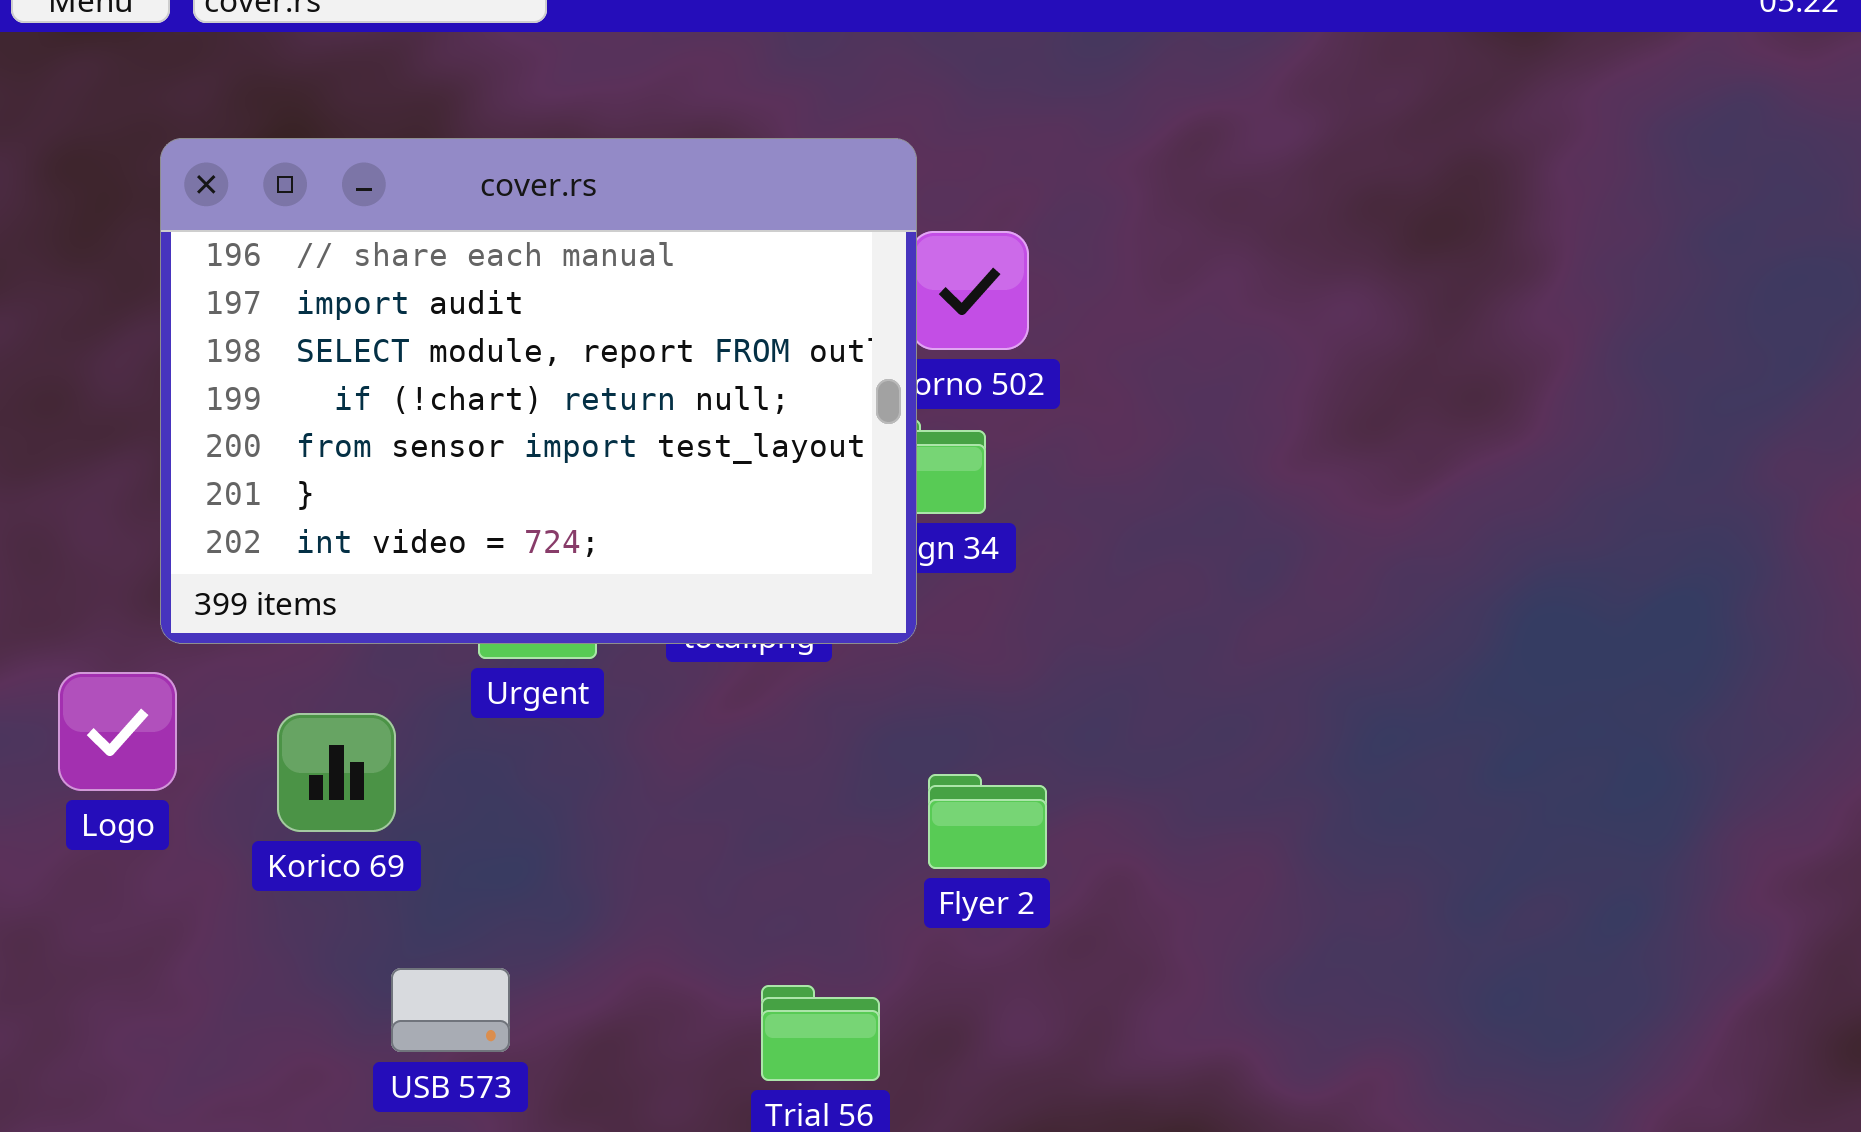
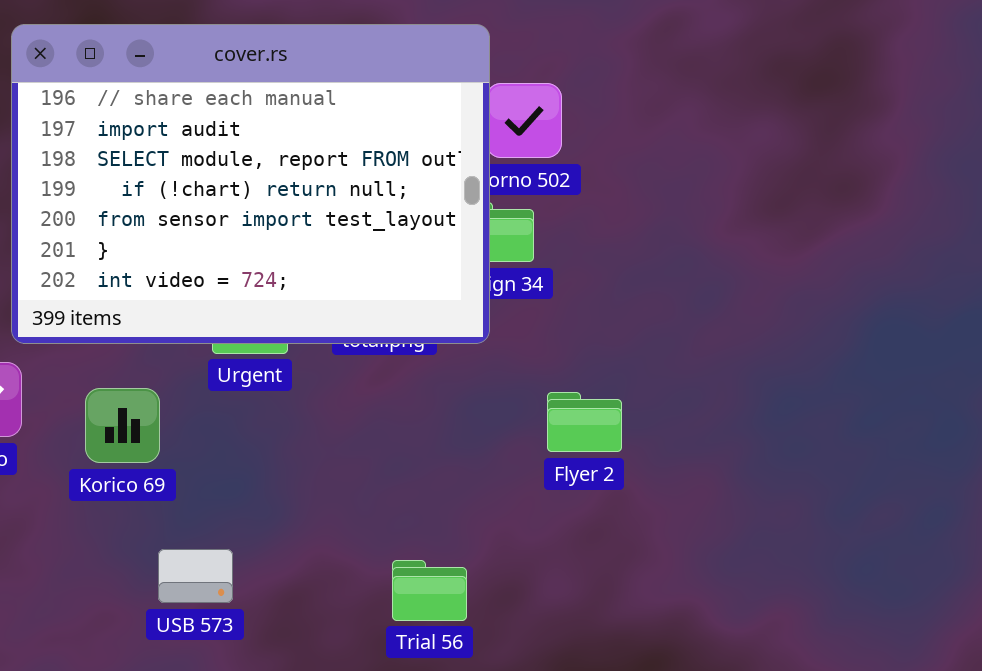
Flyer 2: [928,774,1047,869] -> [547,392,622,452], moved

